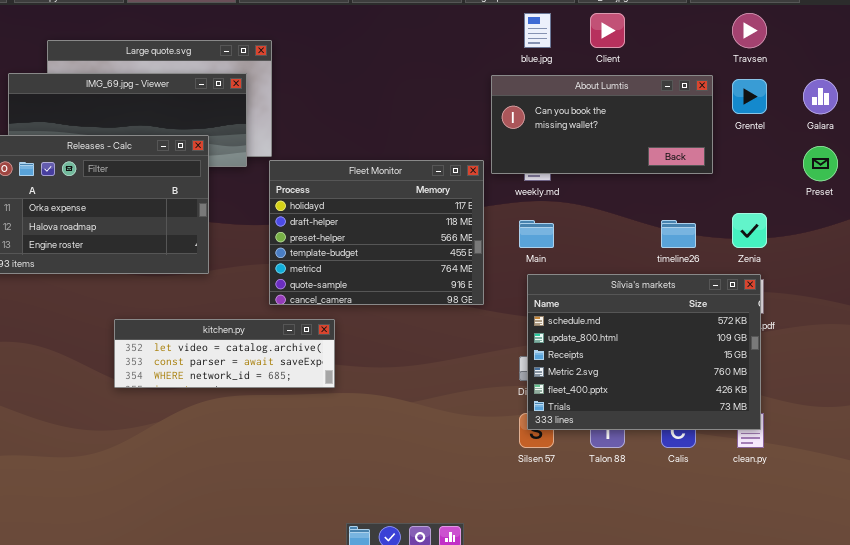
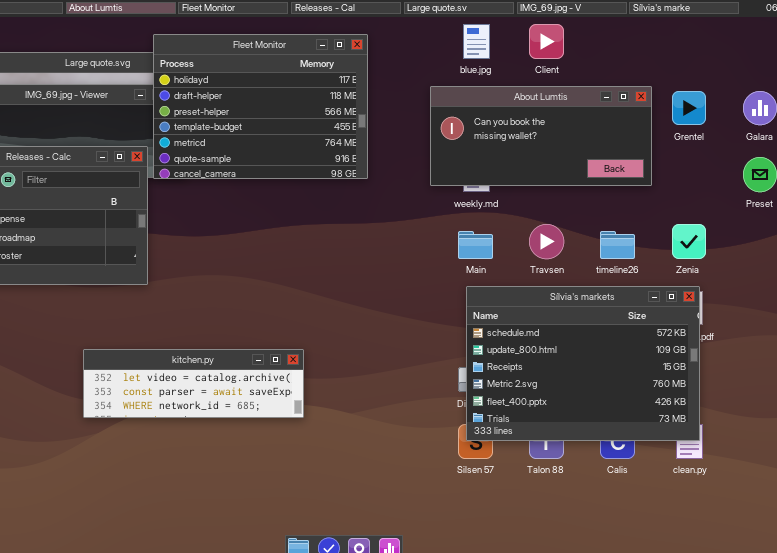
Travsen: [732,13,767,48] -> [529,224,564,259], moved
Fleet Monitor: [269,160,484,305] -> [153,34,368,179], moved
kitchen.py: [114,319,335,388] -> [83,349,304,418], moved

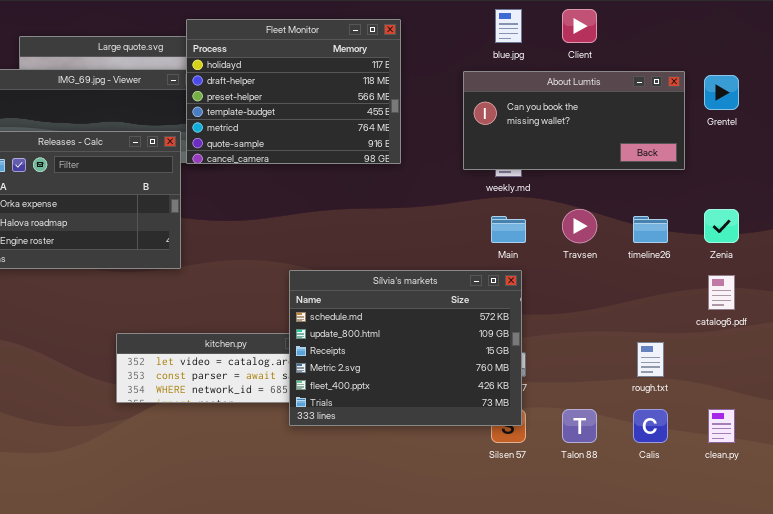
Sílvia's markets: [466,286,700,441] -> [289,270,522,426], moved

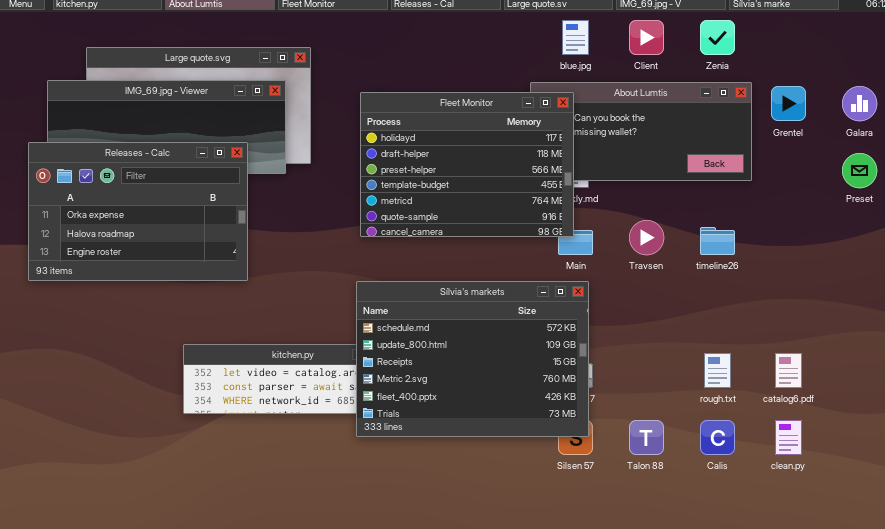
Fleet Monitor: [186,19,401,164] -> [360,92,574,237], moved
Zenia: [704,209,739,243] -> [700,20,735,55], moved
catalog6.pdf: [708,275,735,310] -> [775,353,802,388], moved

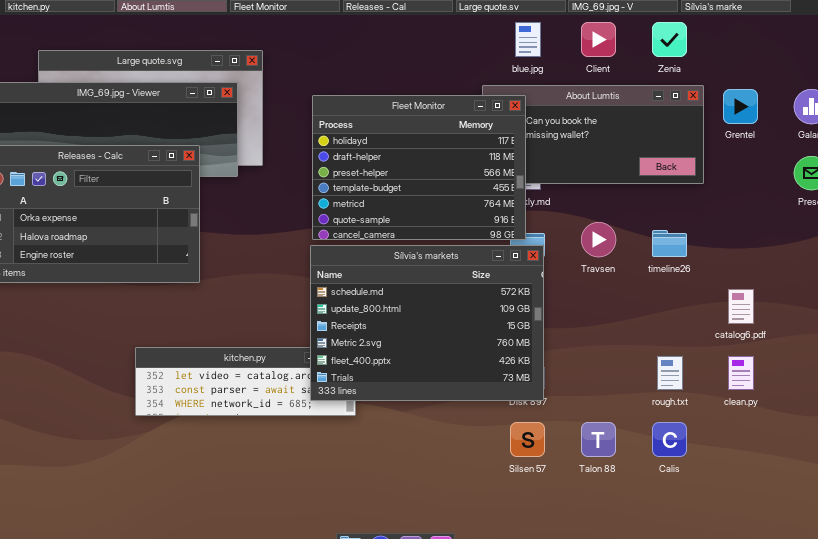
Sílvia's markets: [356,281,589,437] -> [310,245,544,401], moved
catalog6.pdf: [775,353,802,388] -> [728,289,754,324], moved
clean.py: [775,420,802,455] -> [728,356,754,390], moved

